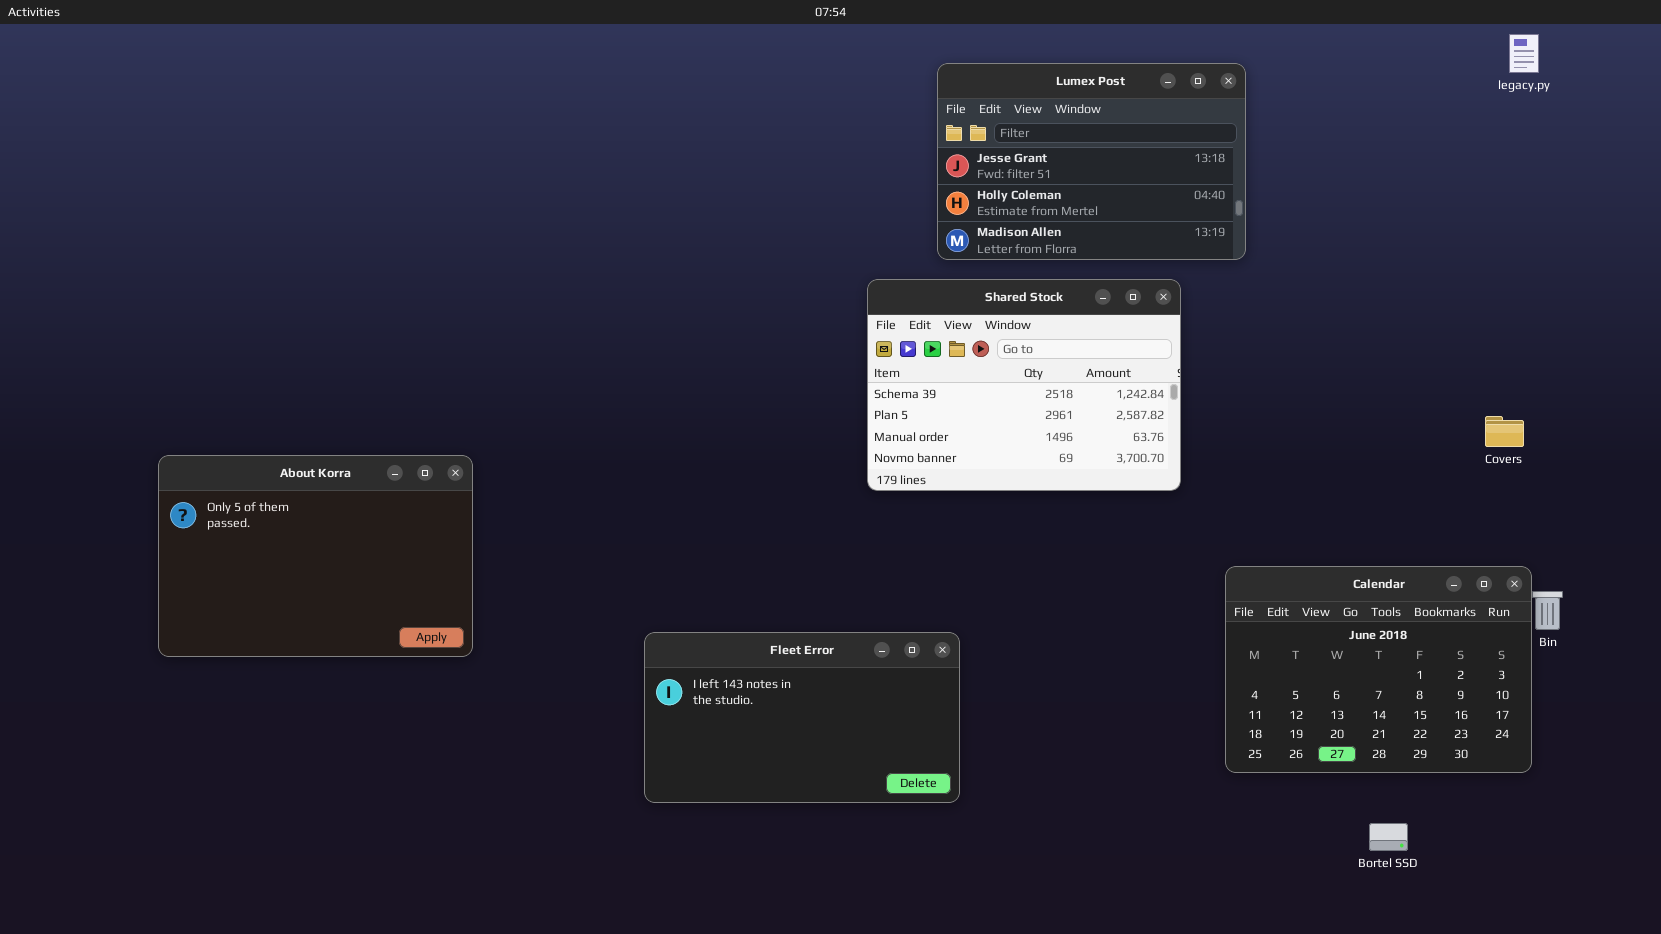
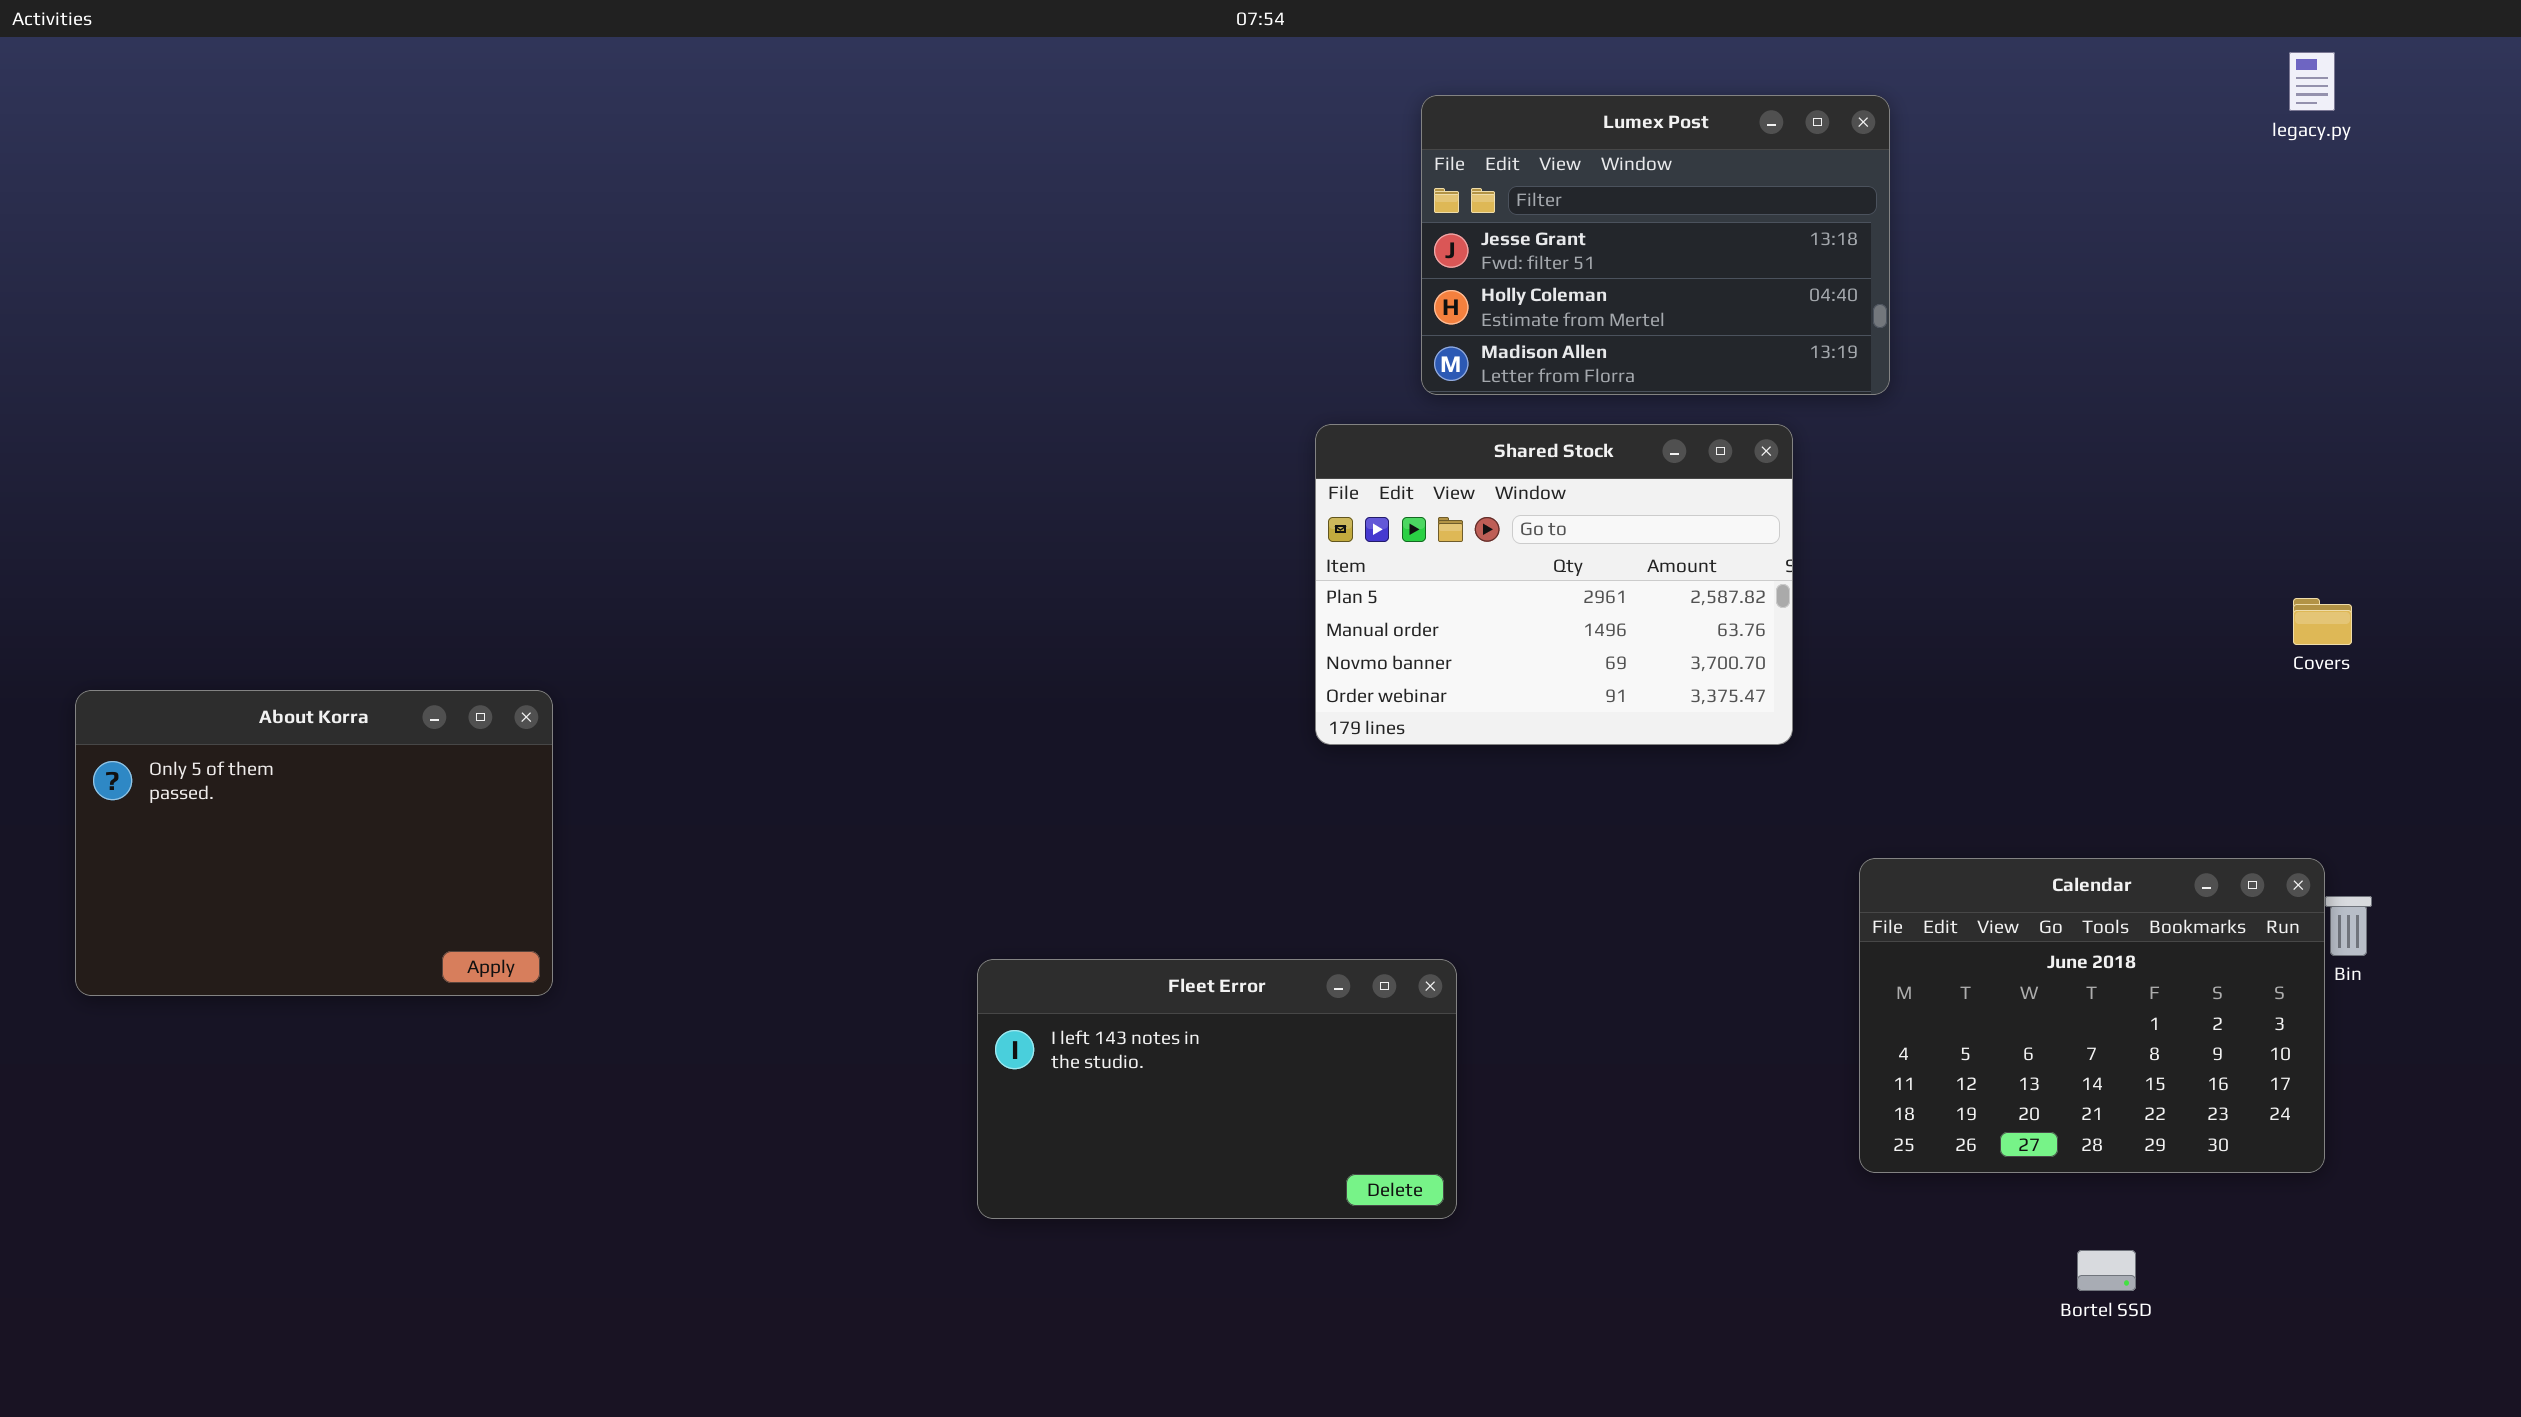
Shared Stock: [867,279,1181,491] -> [1315,424,1793,745], scrolled down 1 row
Covers: [1485,416,1524,447] -> [2293,598,2352,645], moved
About Korra: [158,455,473,657] -> [75,690,553,996], moved

